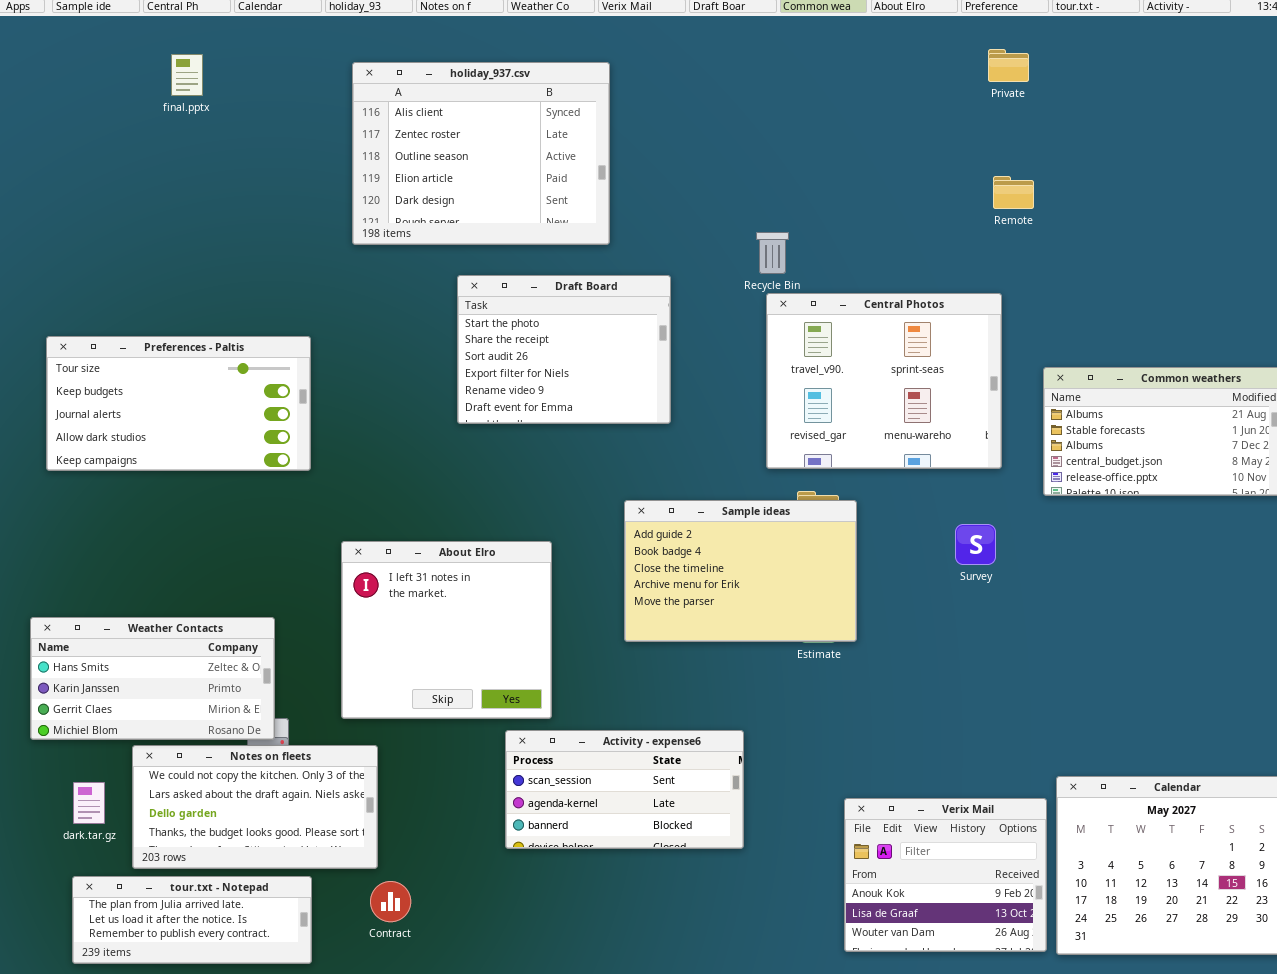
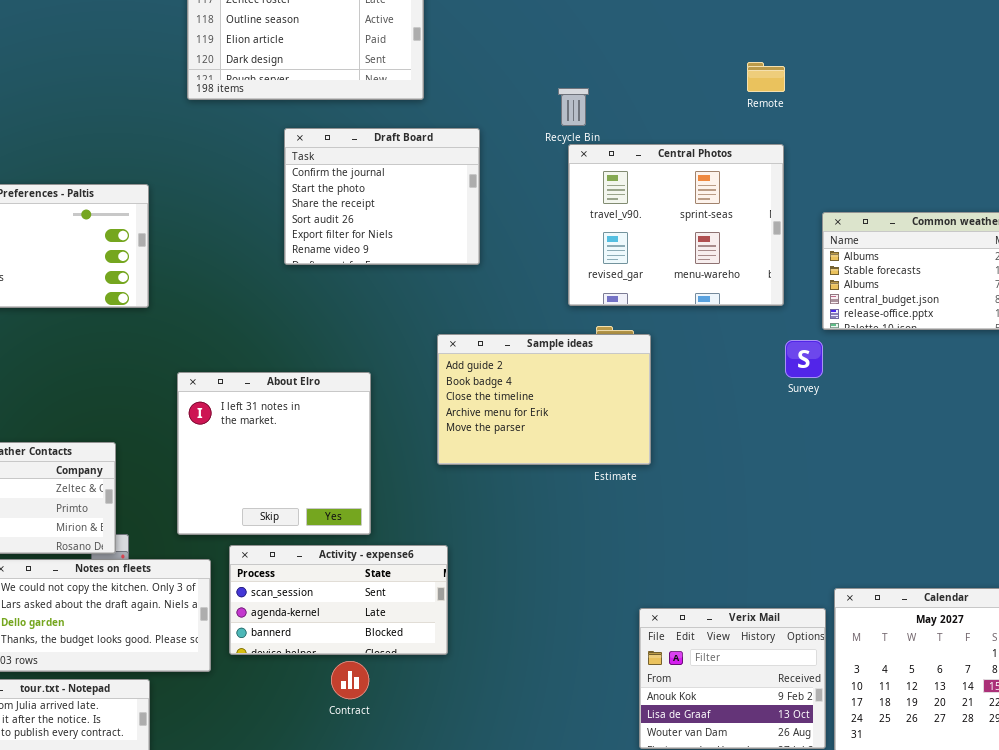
Remote: [993,176,1034,209] -> [747,62,785,92], moved
Draft Board: [457,275,671,424] -> [284,128,480,265], scrolled up 1 row
Survey: [955,524,996,565] -> [785,340,823,378], moved
Activity - expense6: [505,730,744,849] -> [229,545,448,655], moved
Contract: [370,881,411,922] -> [331,661,369,699], moved

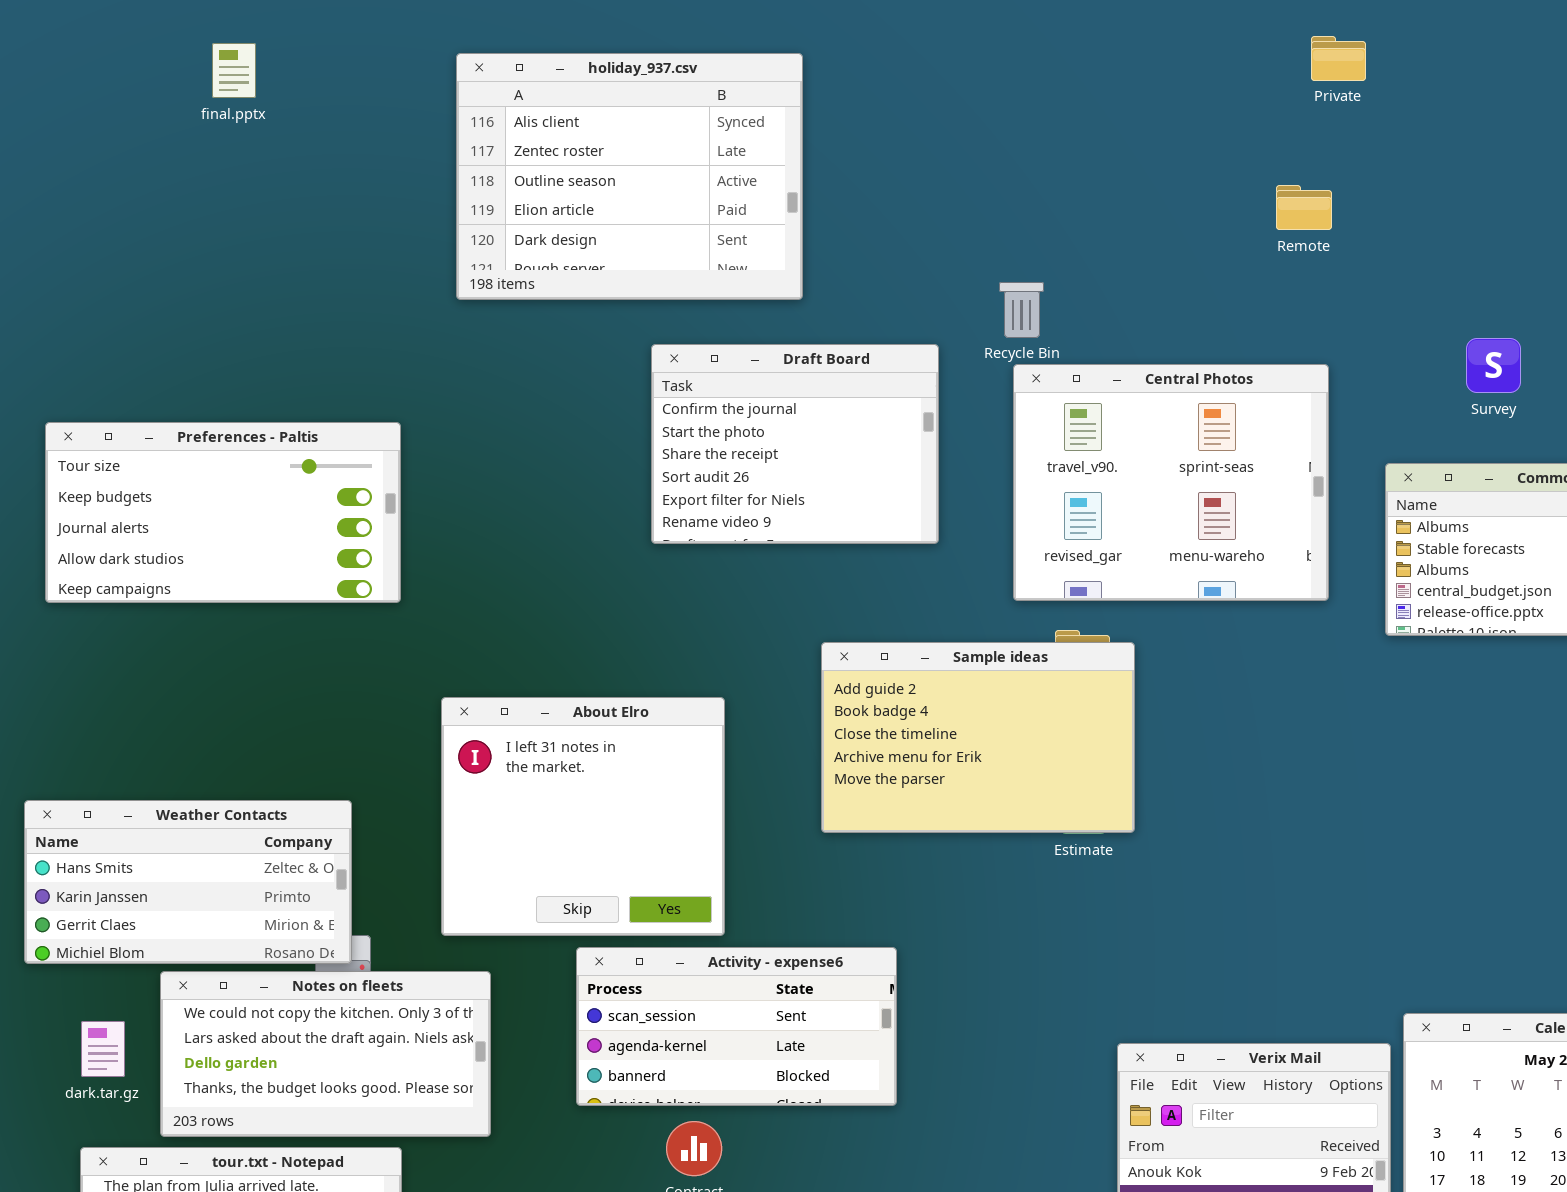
Remote: [747,62,785,92] -> [1276,185,1332,230], moved
Draft Board: [284,128,480,265] -> [651,344,939,544], moved
Survey: [785,340,823,378] -> [1466,338,1521,393], moved
Activity - expense6: [229,545,448,655] -> [576,947,897,1106], moved

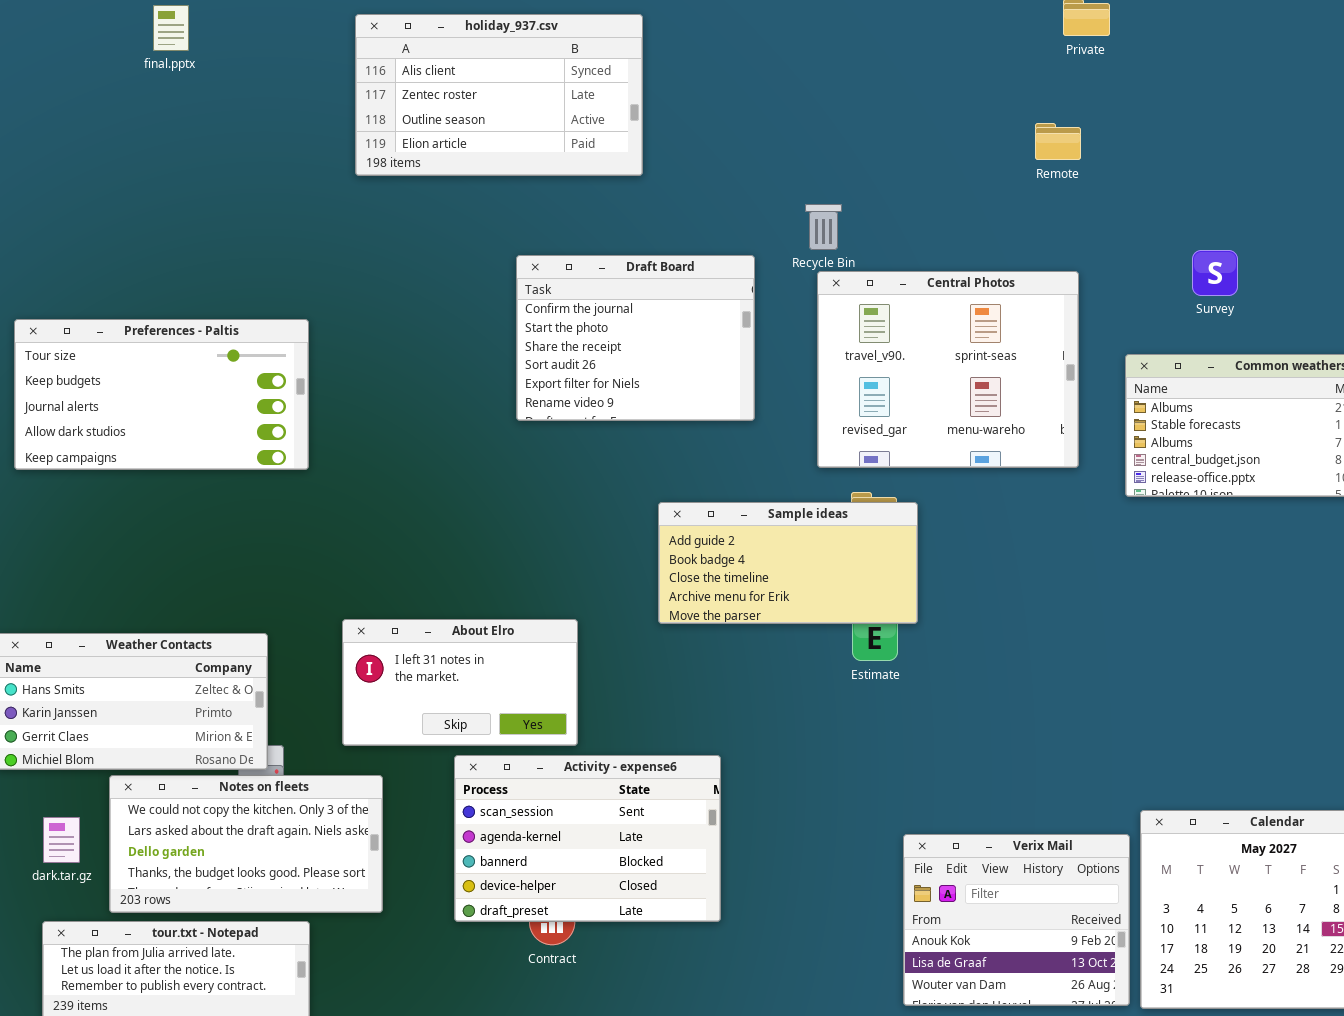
holiday_937.csv: [456,53,803,300] -> [355,14,643,176], resized
Sample ideas: [821,642,1135,833] -> [658,502,918,624], resized
About Elro: [441,697,725,936] -> [342,619,578,746], resized
Activity - expense6: [576,947,897,1106] -> [454,755,721,922], resized

